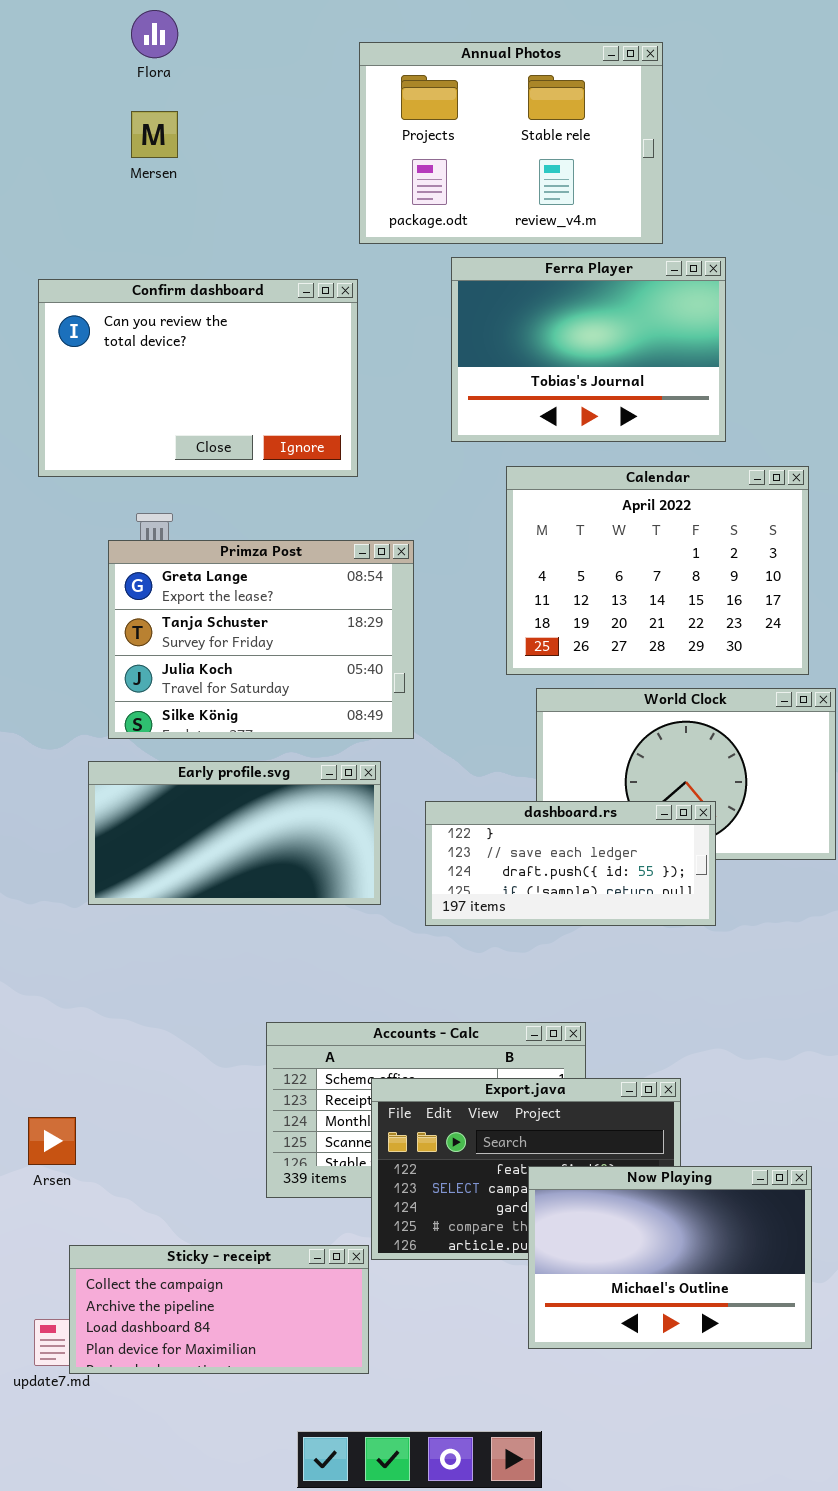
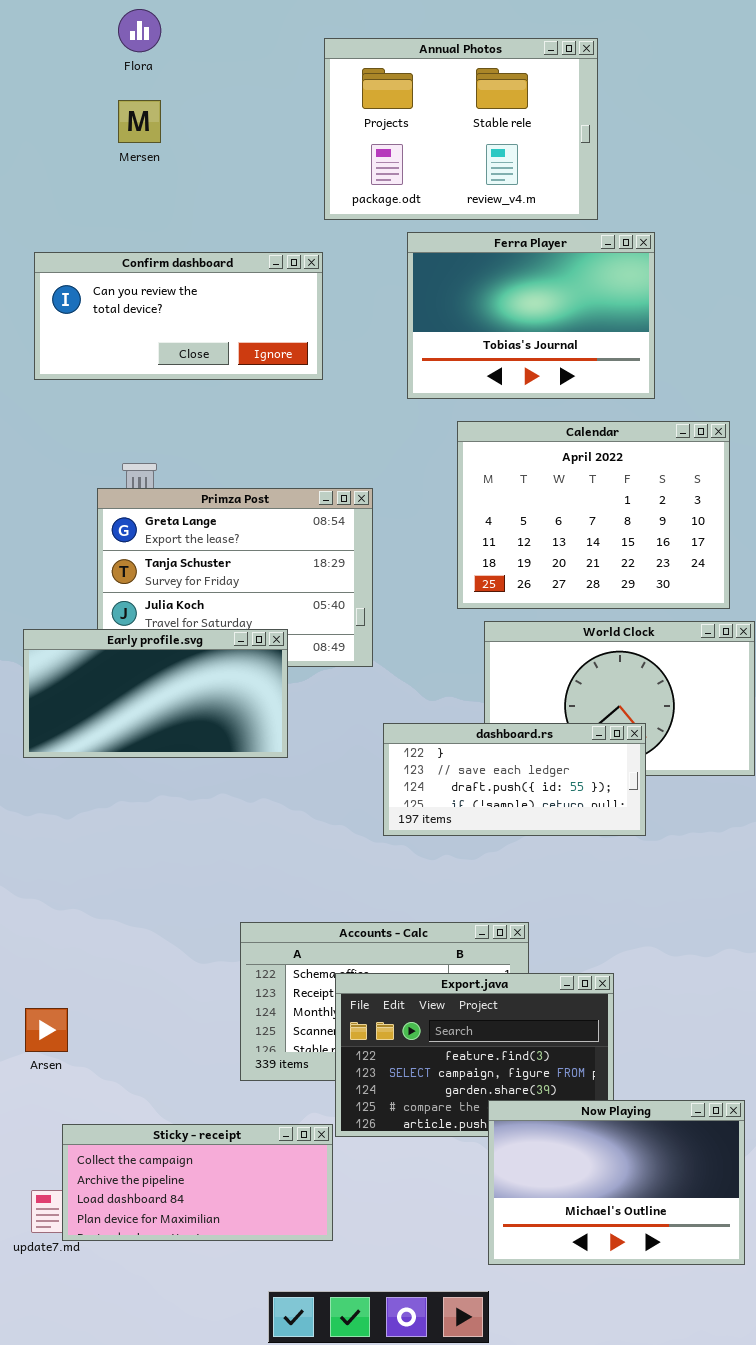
Confirm dashboard: [38,279,358,477] -> [34,252,323,380], resized
Early profile.svg: [88,761,381,905] -> [23,629,288,758], moved
Now Playing: [528,1166,812,1349] -> [488,1100,745,1265], moved

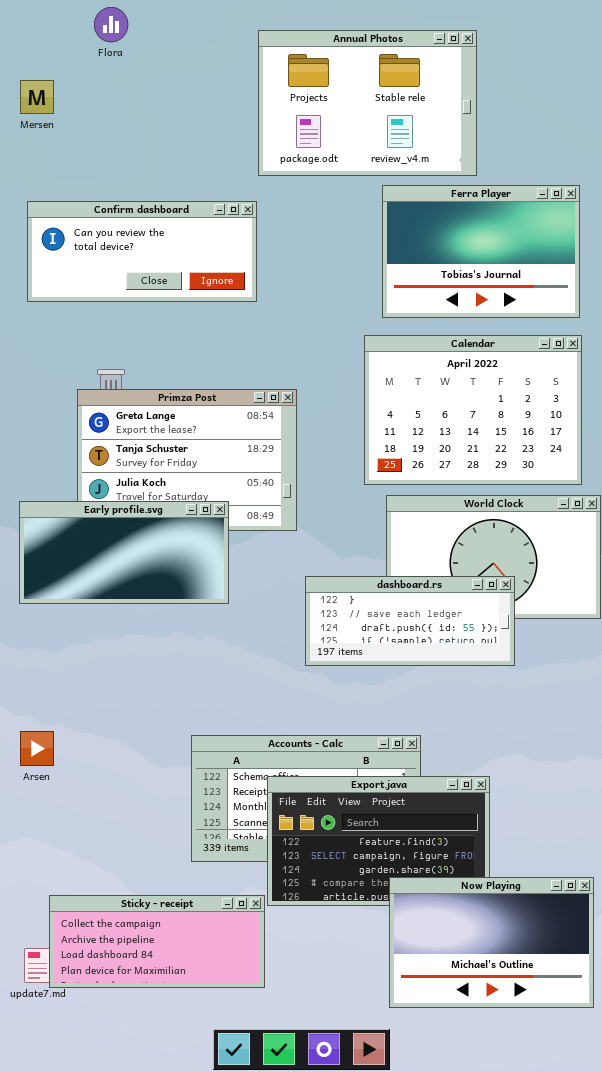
Mersen: [118,100,161,143] -> [20,80,54,114], moved
Ferra Player: [407,232,655,399] -> [382,185,580,318], moved
Arsen: [25,1008,68,1052] -> [20,731,54,766], moved

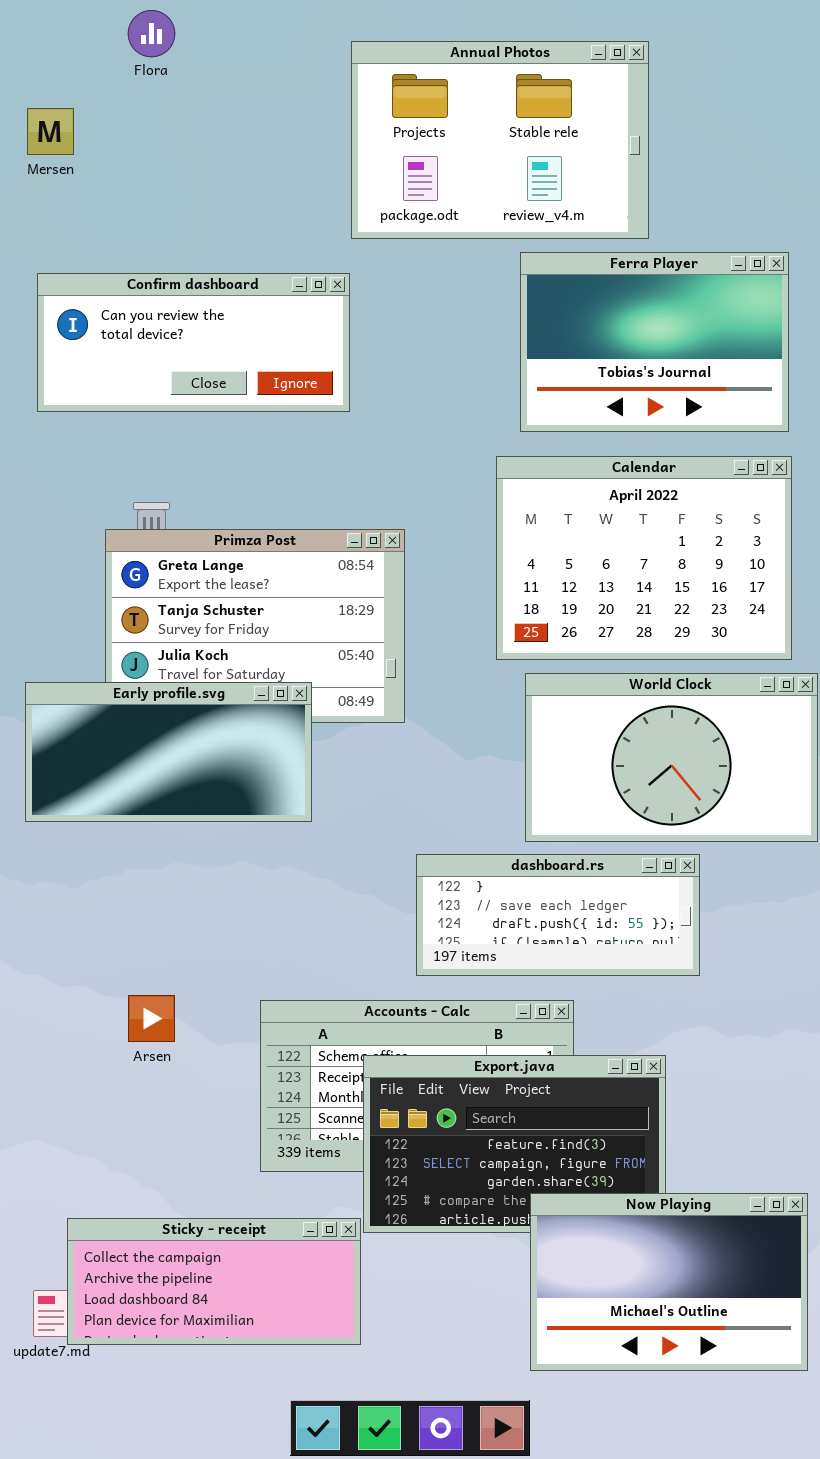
dashboard.rs: [305,576,515,666] -> [416,854,700,976], moved
Arsen: [20,731,54,766] -> [128,995,175,1042], moved

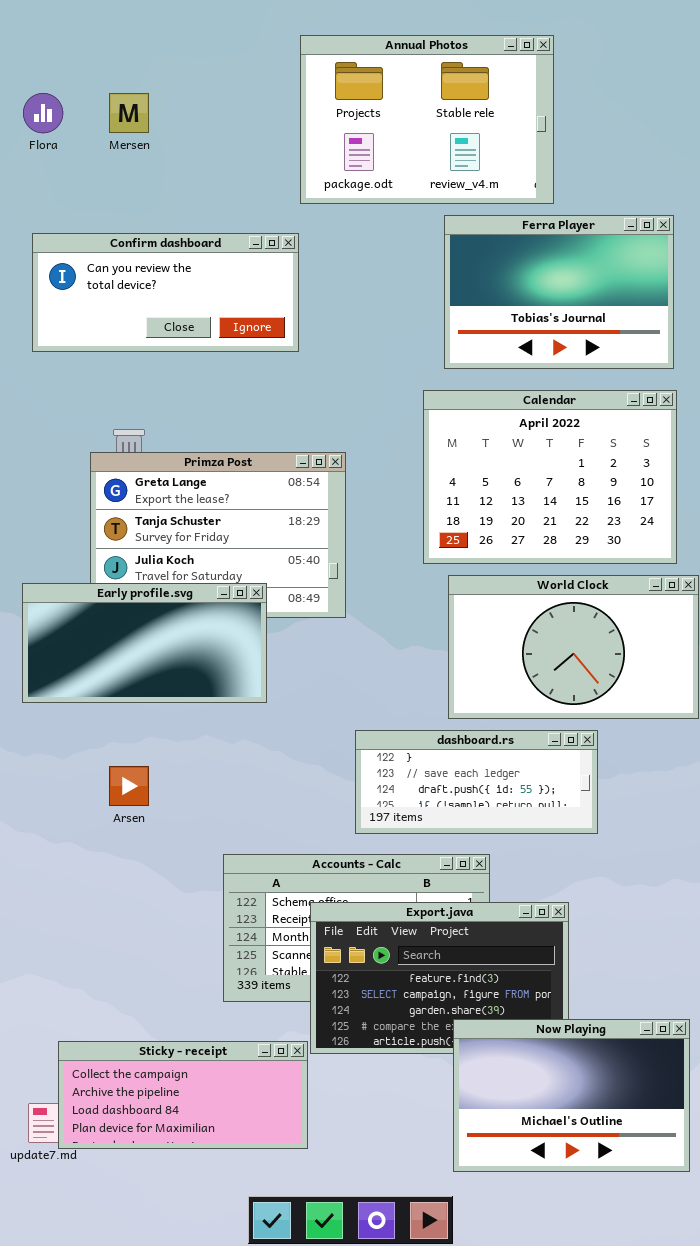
Flora: [128,10,175,57] -> [23,93,63,133], moved
Mersen: [27,108,74,155] -> [109,93,149,133], moved
Arsen: [128,995,175,1042] -> [109,766,149,806], moved

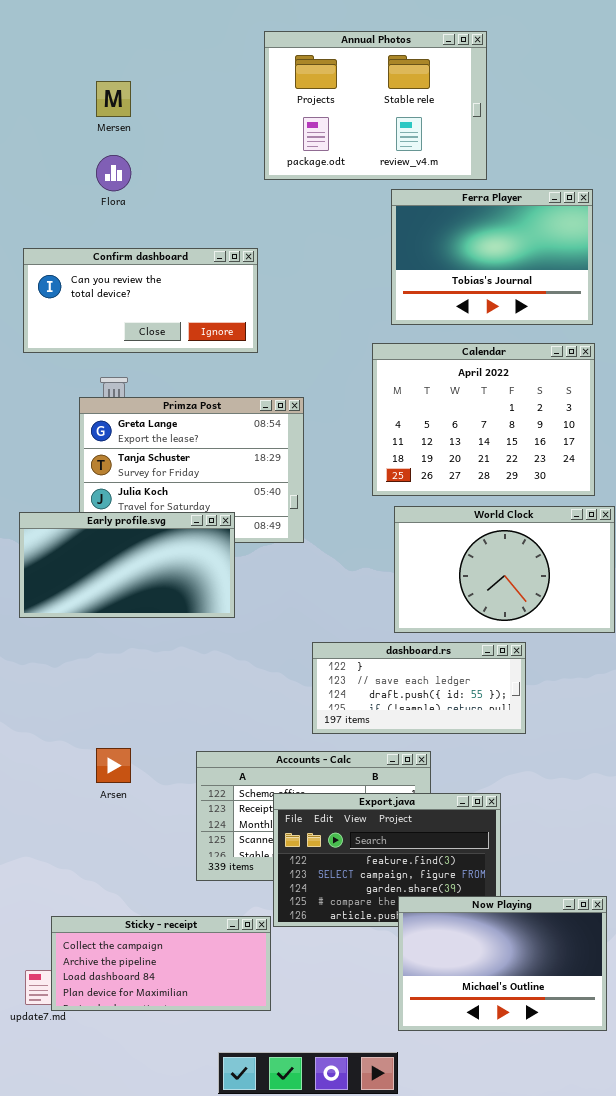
Flora: [23,93,63,133] -> [96,155,131,191], moved
Confirm dashboard: [32,233,299,352] -> [23,248,258,353], moved
Arsen: [109,766,149,806] -> [96,748,131,783], moved

